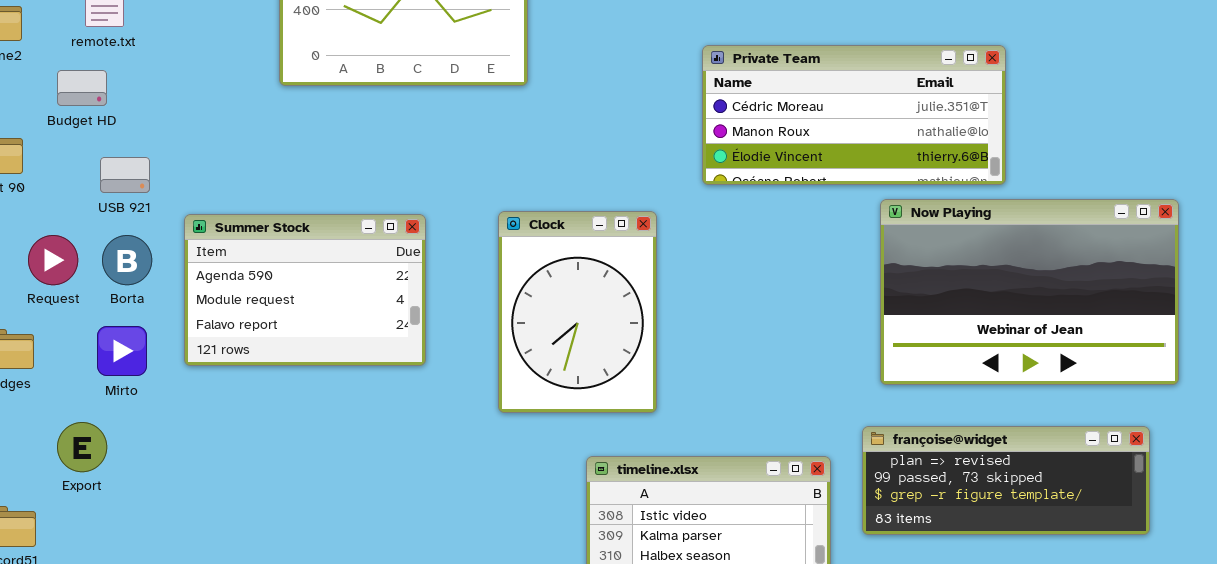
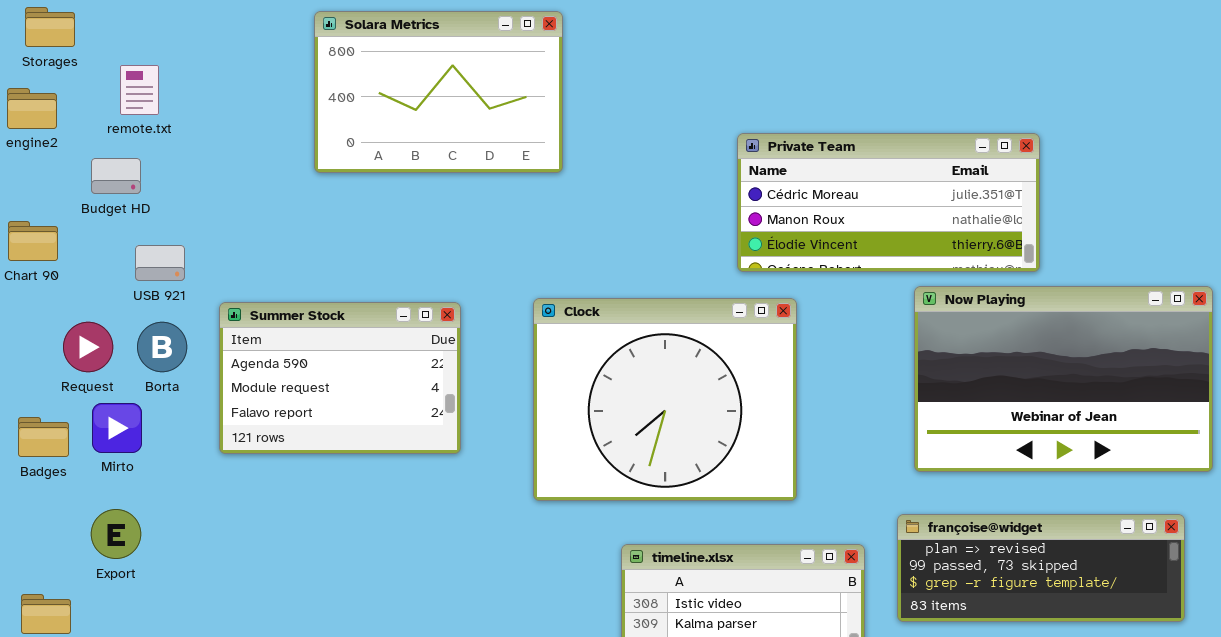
Clock: [498,211,657,413] -> [533,298,797,501], resized
Mirto: [97,326,147,376] -> [92,403,142,453], moved

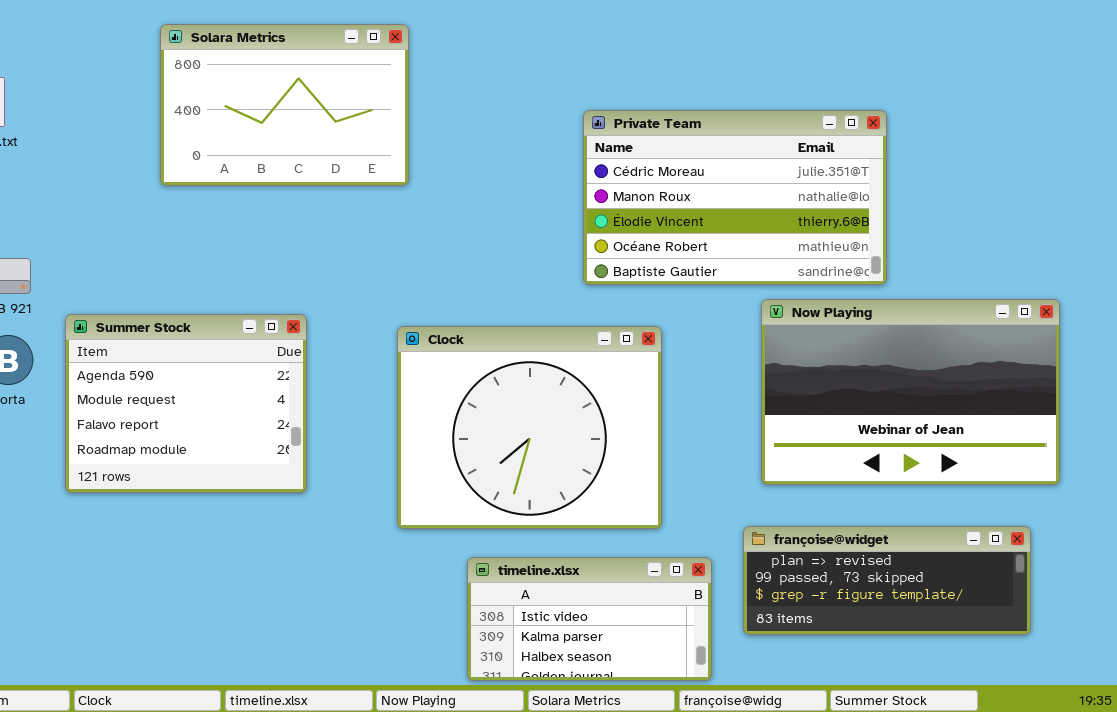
Private Team: [737,133,1040,272] -> [583,110,887,285], resized
Clock: [533,298,797,501] -> [397,326,662,529], moved
Summer Stock: [219,302,461,454] -> [65,314,307,493], resized

